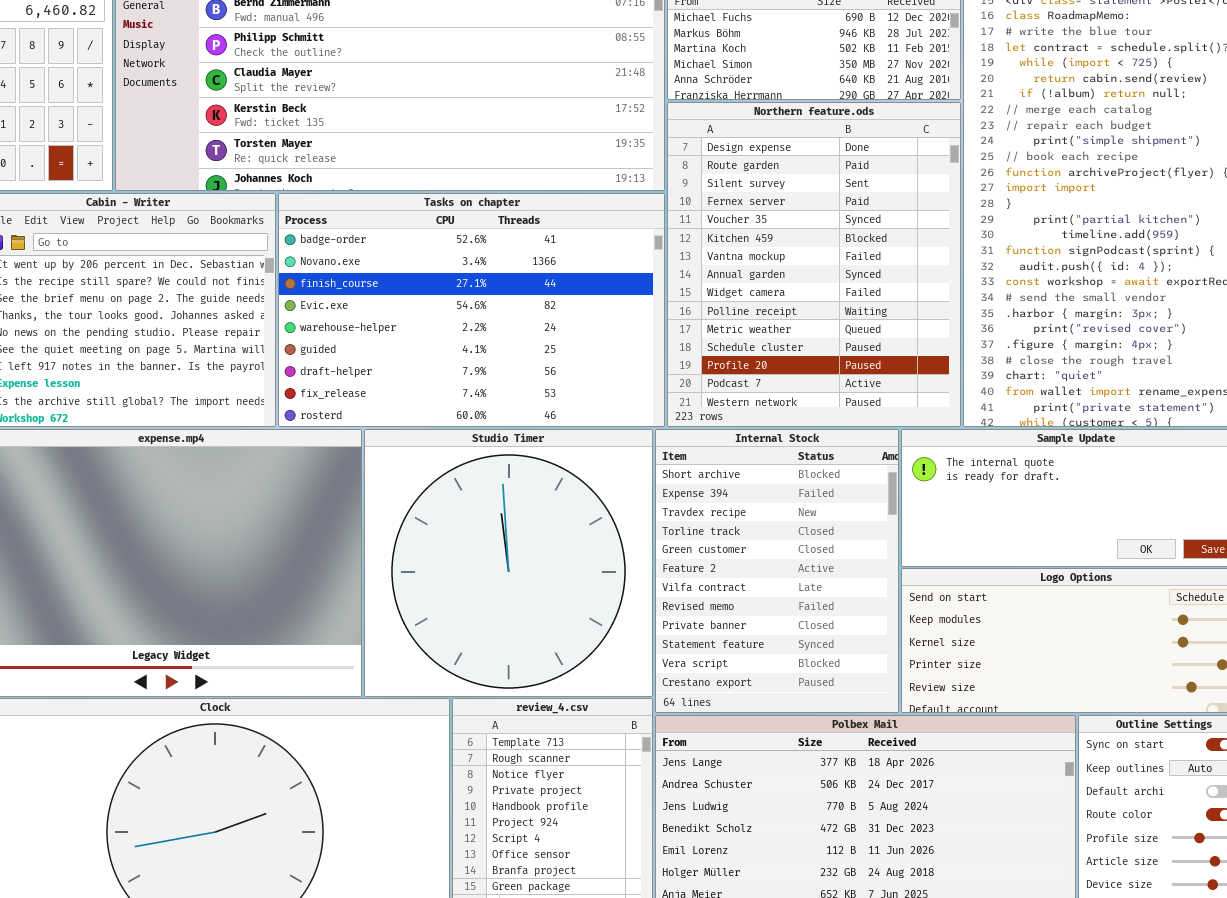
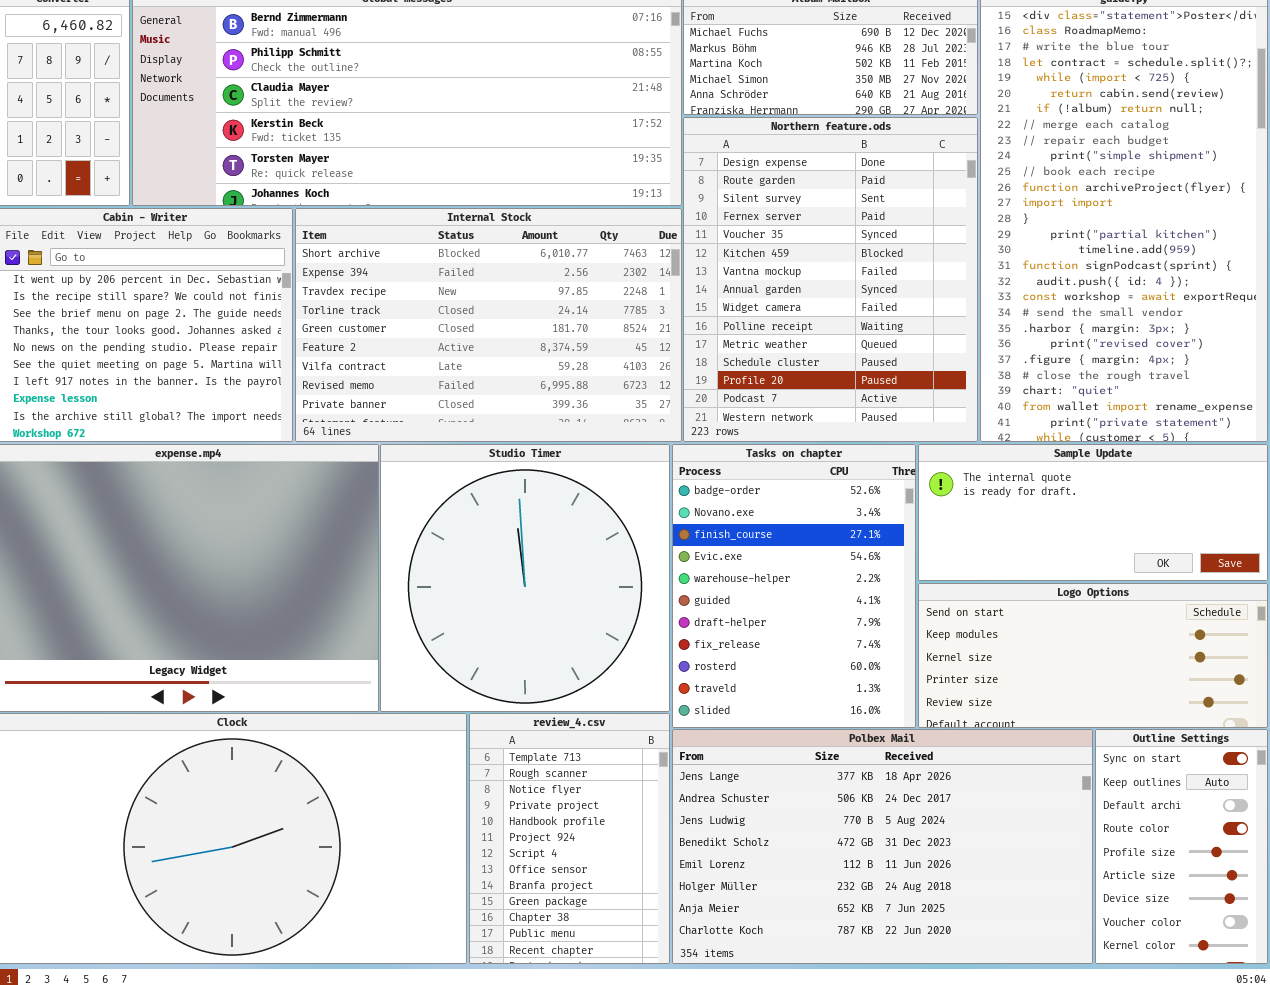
Tasks on chapter: [278,193,665,427] -> [672,444,916,728], moved, resized
Internal Stock: [655,429,899,713] -> [295,208,682,442], moved, resized

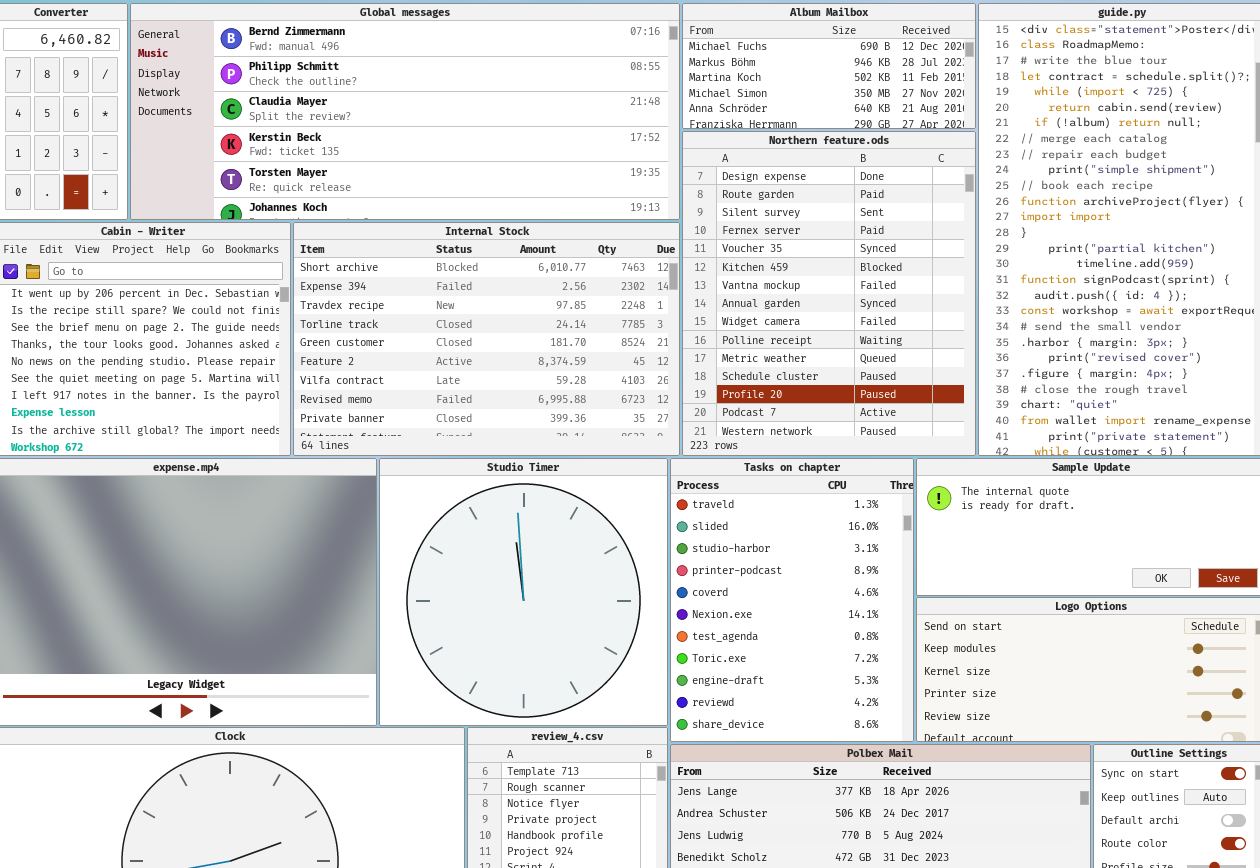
Tasks on chapter: [672,444,916,728] -> [670,458,914,742], scrolled down 9 rows

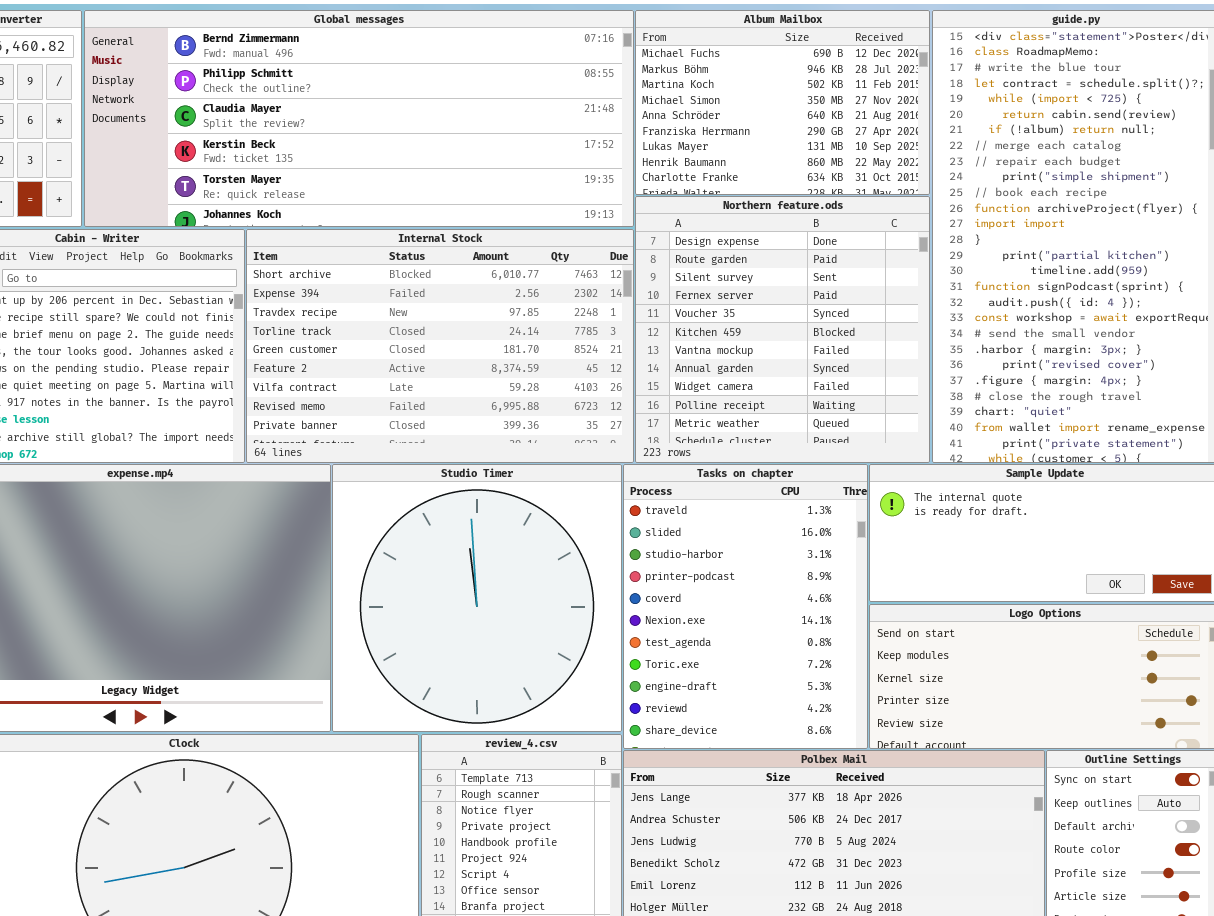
Album Mailbox: [682,3,976,129] -> [635,10,930,195], resized
Northern feature.ods: [682,131,976,456] -> [635,196,930,463], resized

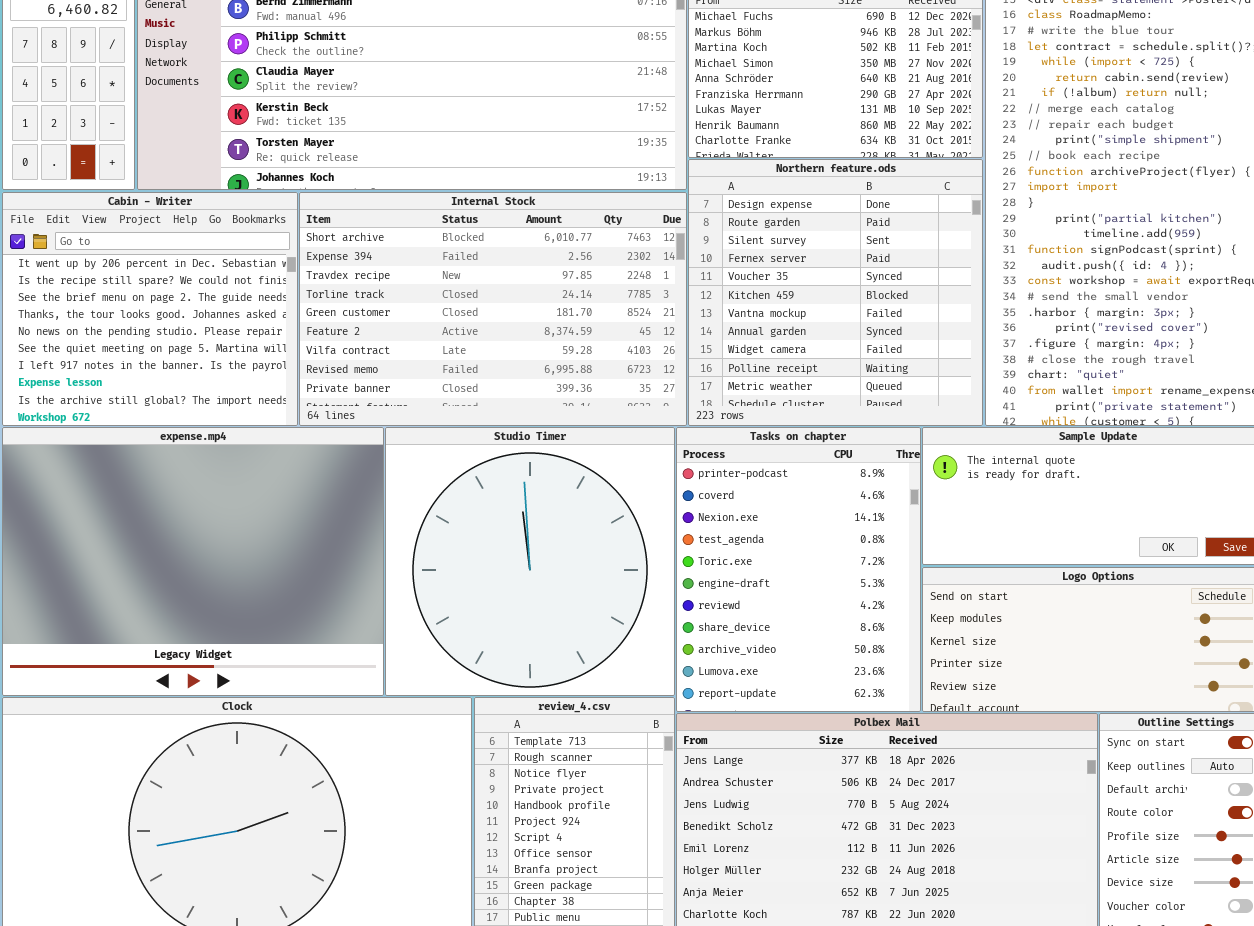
Tasks on chapter: [623,464,868,749] -> [676,427,921,712], scrolled down 3 rows

